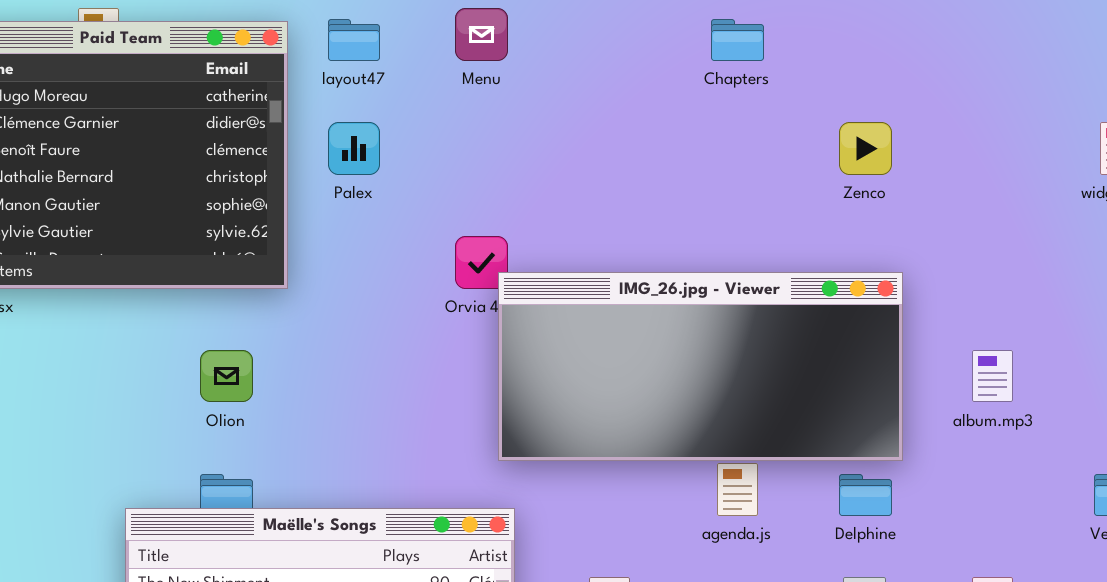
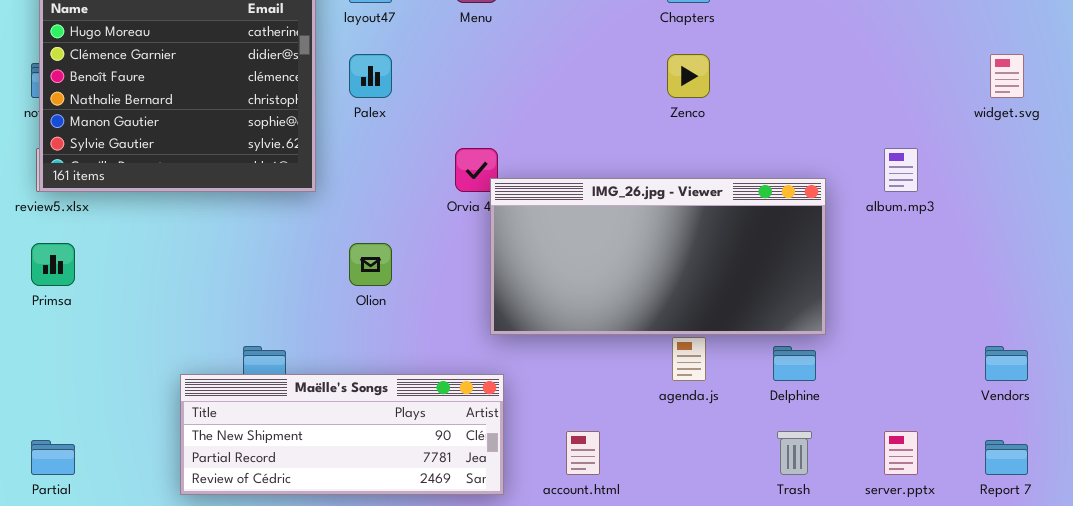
Zenco: [839,122,892,175] -> [667,54,710,98], moved
Olion: [200,350,253,402] -> [349,243,392,286], moved
album.mp3: [972,350,1013,402] -> [884,148,918,192], moved

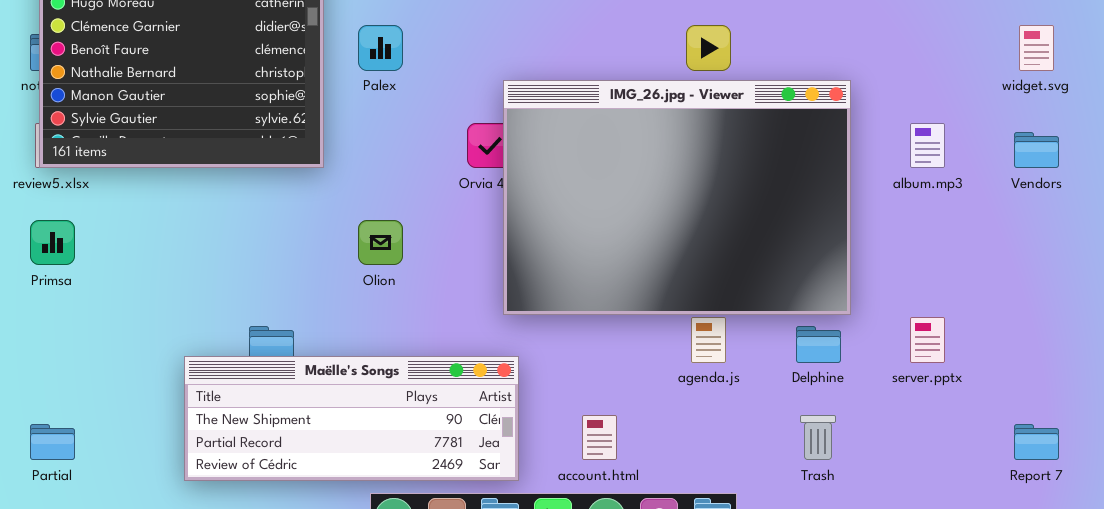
IMG_26.jpg - Viewer: [490,178,826,335] -> [503,80,851,315], resized
Vendors: [985,346,1028,381] -> [1014,132,1059,168], moved
server.pptx: [884,431,918,475] -> [910,317,945,363], moved

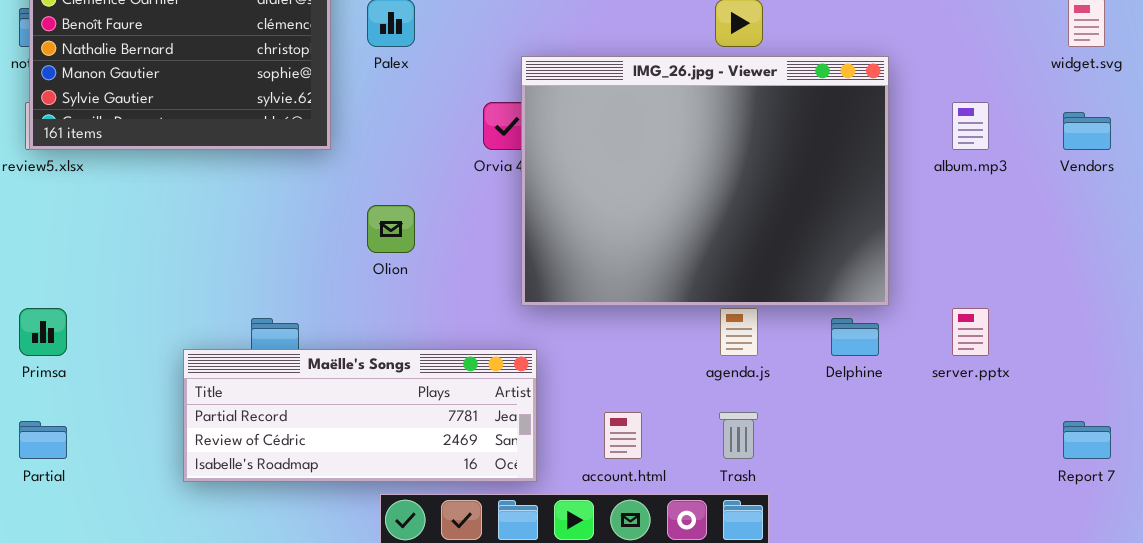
Primsa: [30,220,75,265] -> [19,308,67,356], moved
Maëlle's Songs: [184,356,519,481] -> [183,349,537,482], scrolled down 1 row
Trash: [800,415,836,460] -> [719,412,758,459], moved

